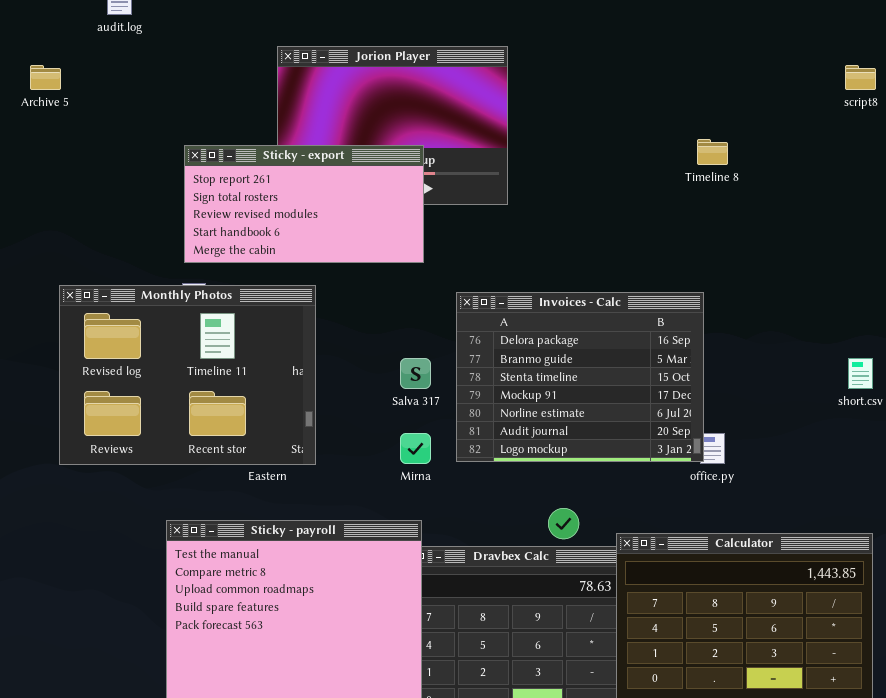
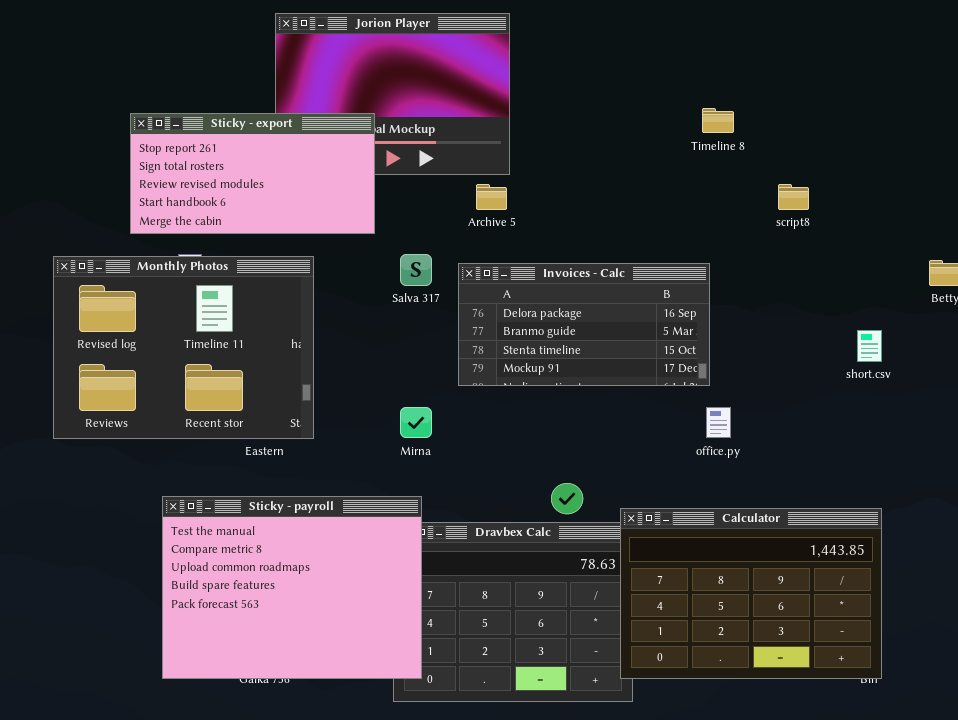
Archive 5: [30,65,61,90] -> [476,184,507,210], moved
script8: [845,65,876,90] -> [778,184,809,210], moved
Sticky - export: [184,145,424,263] -> [130,113,375,234], moved
Invoices - Calc: [456,292,704,462] -> [458,263,710,386], resized
Salva 317: [400,358,431,389] -> [400,254,432,286], moved

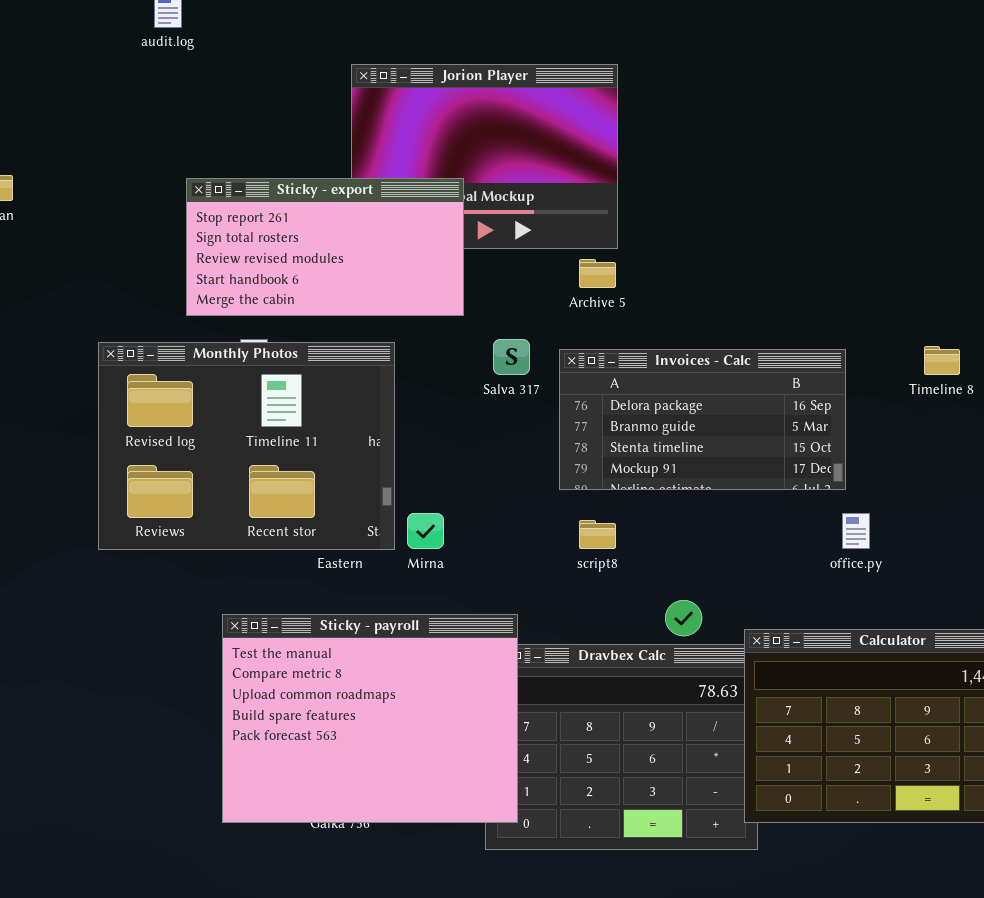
Timeline 8: [702,108,734,133] -> [924,346,960,375], moved
script8: [778,184,809,210] -> [579,520,616,549], moved
Mirna: [400,407,432,438] -> [407,513,444,549], moved

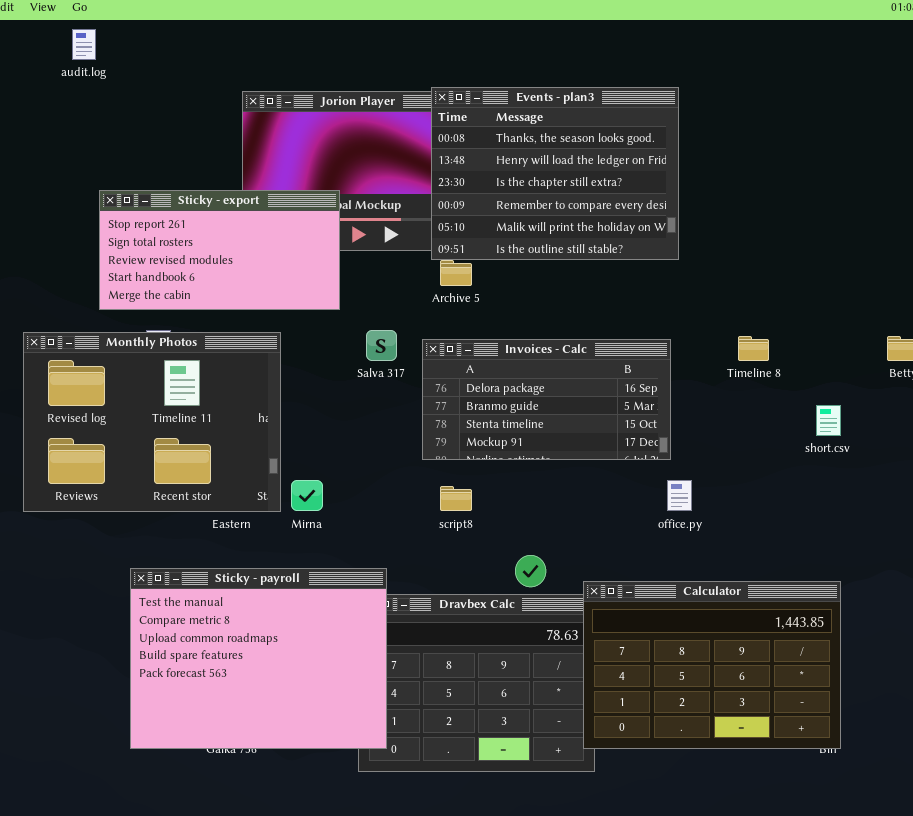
Events - plan3: none -> [431,87,679,260], opened

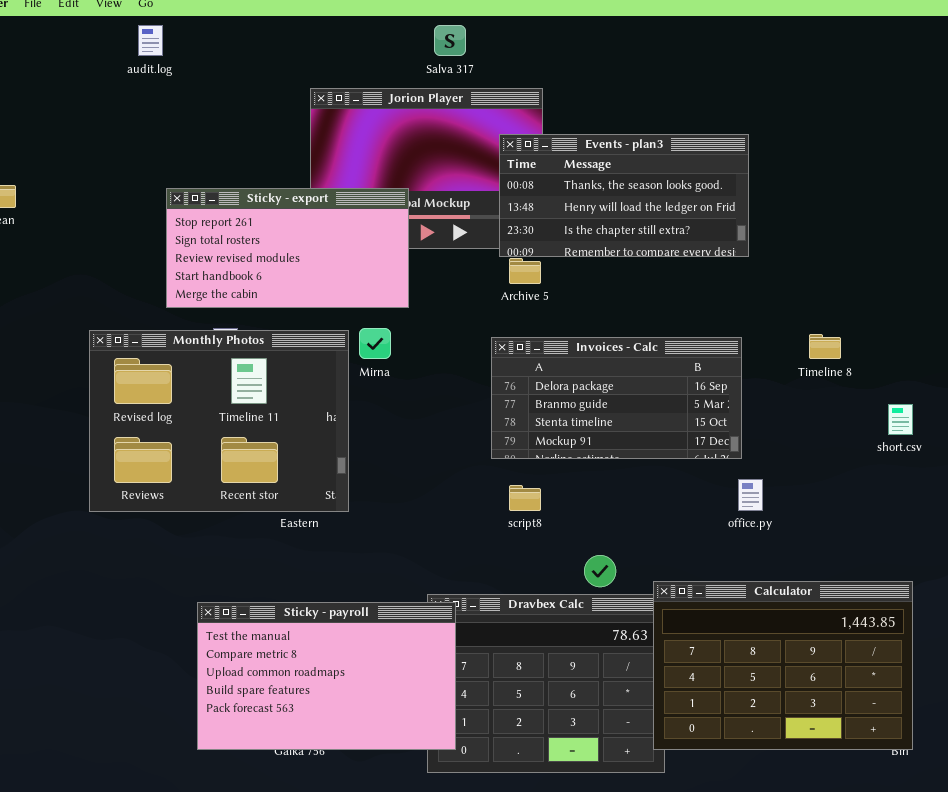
Events - plan3: [431,87,679,260] -> [499,134,749,257], resized
Salva 317: [366,330,397,361] -> [434,25,466,56], moved
Mirna: [291,480,323,511] -> [359,328,391,359], moved
Sticky - payroll: [130,568,387,749] -> [197,602,456,750], resized

